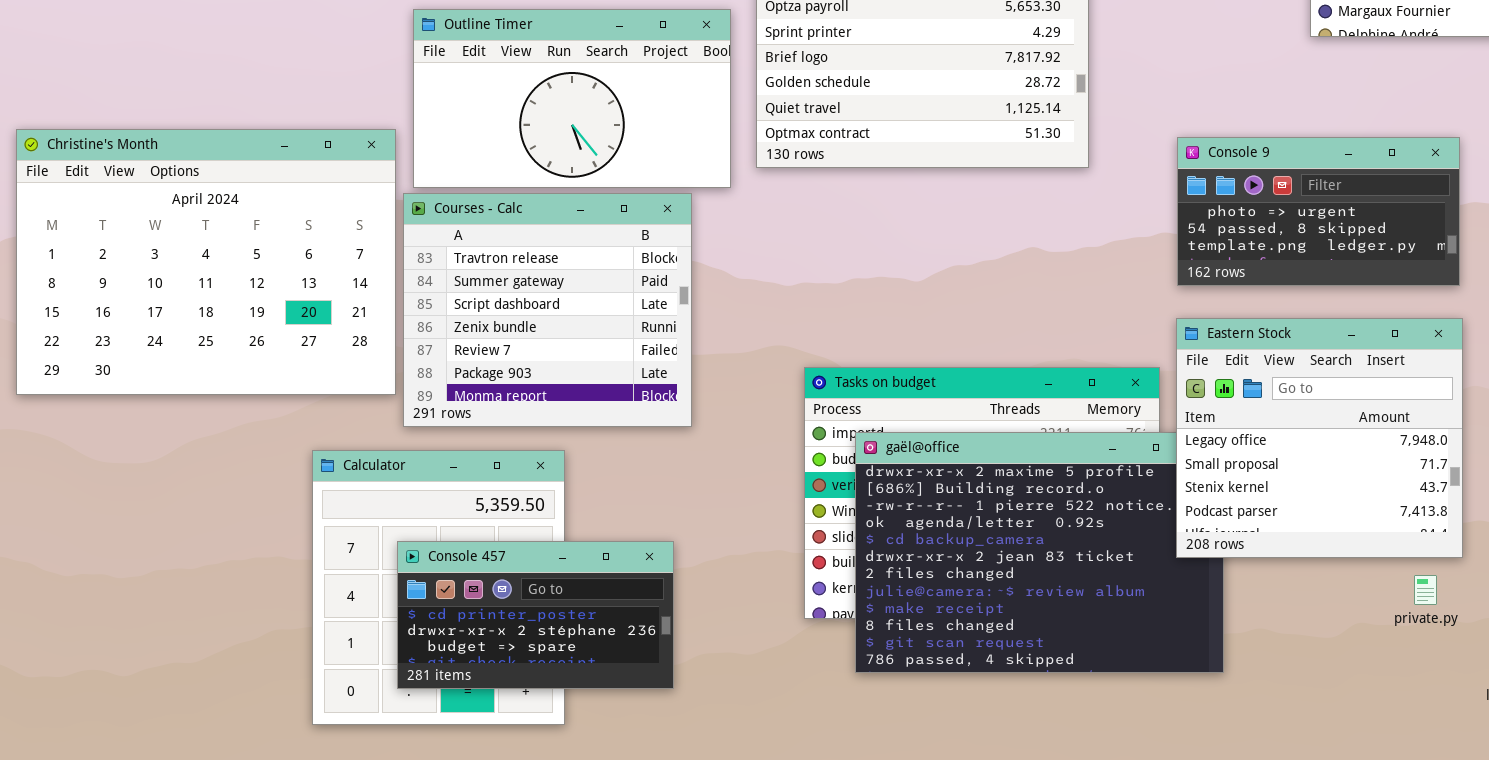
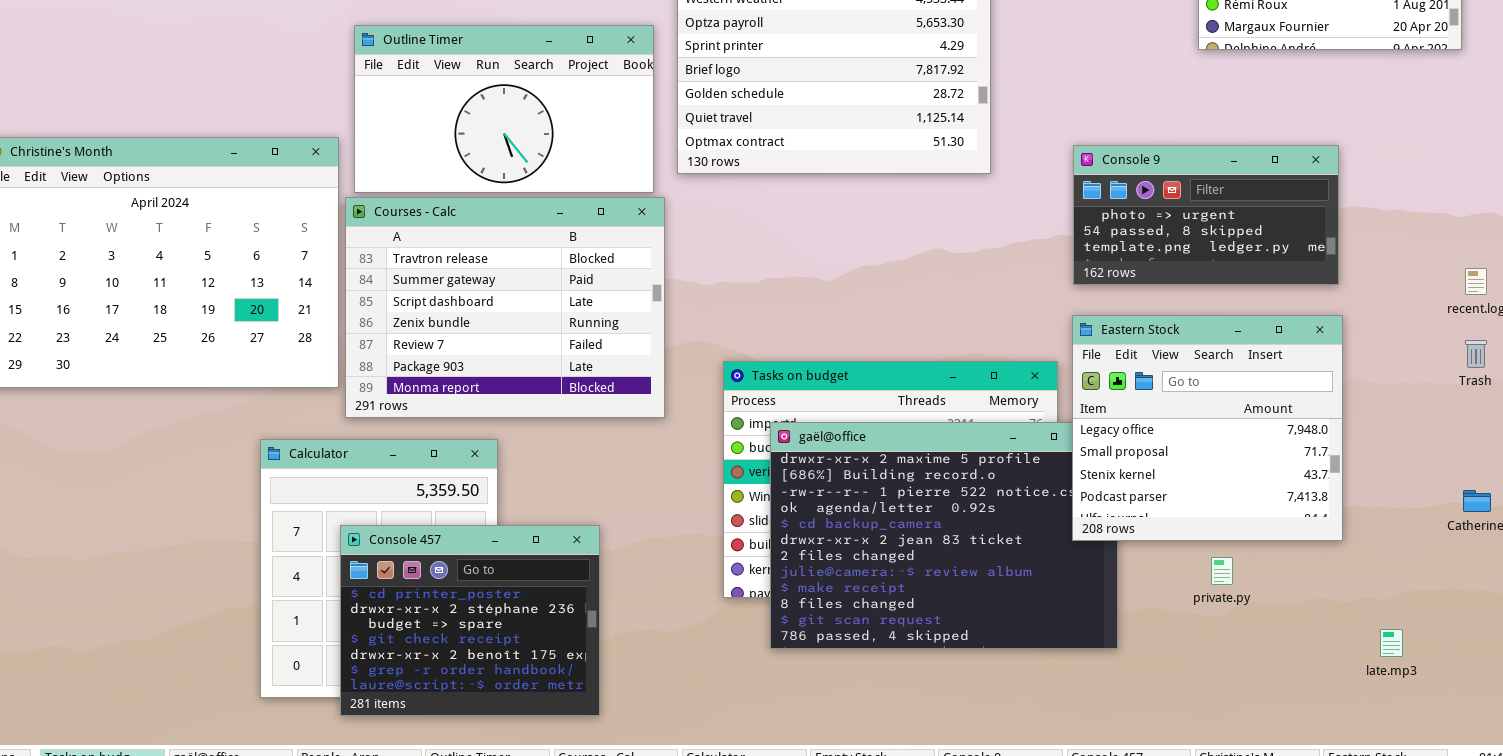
Courses - Calc: [403,193,692,427] -> [345,197,665,418], resized
Console 457: [397,541,674,689] -> [340,525,600,716], resized
private.py: [1414,575,1437,605] -> [1211,557,1233,585], moved

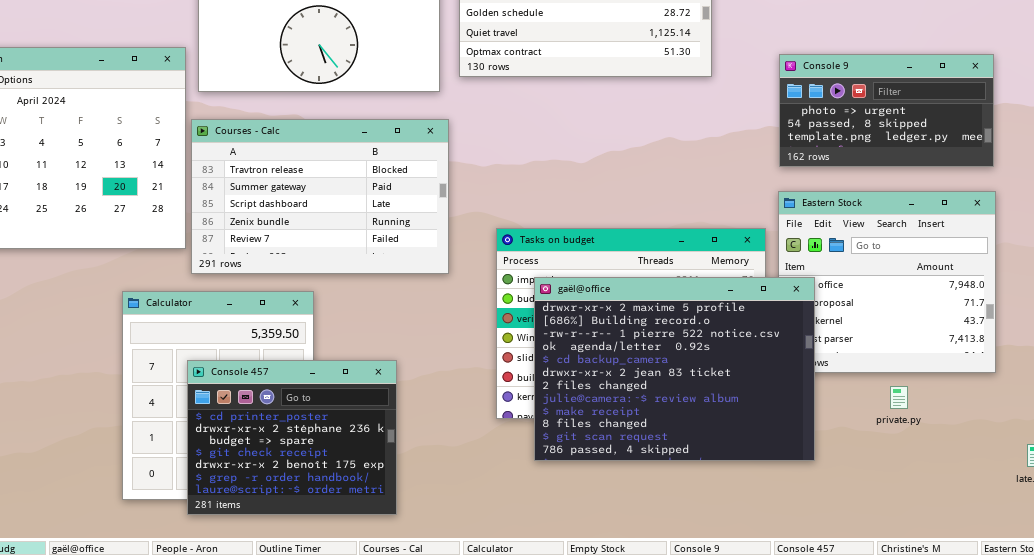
Courses - Calc: [345,197,665,418] -> [191,119,449,274], resized
gaël@office: [770,422,1118,649] -> [534,277,815,461], raised

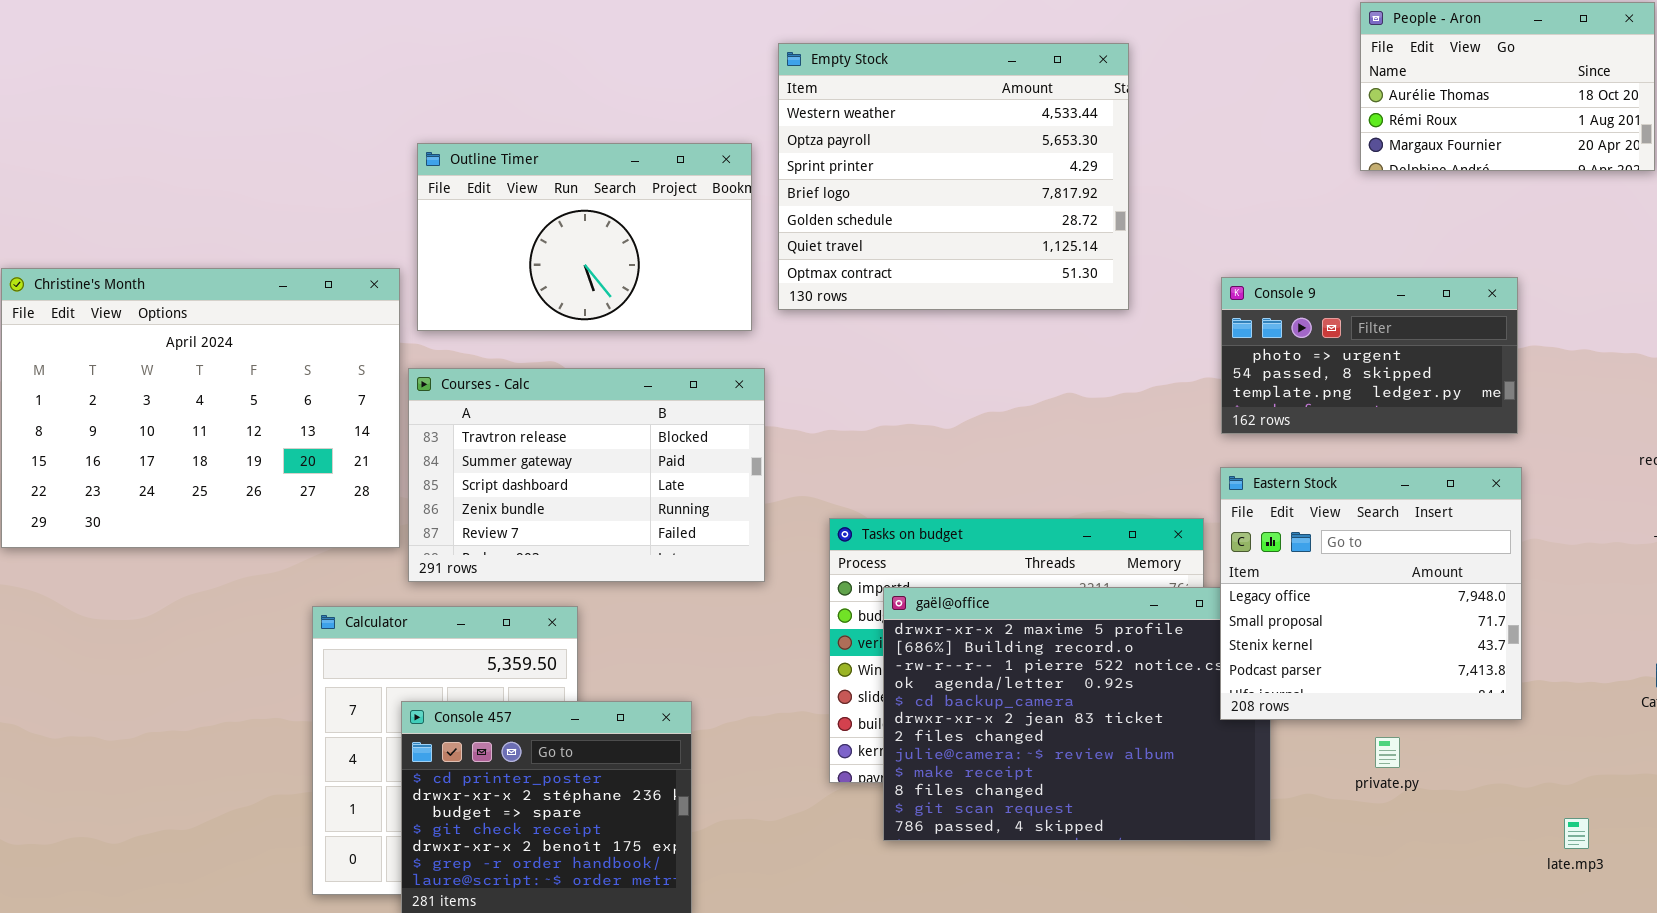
Eastern Stock: [778,191,996,373] -> [1220,467,1522,720], raised

